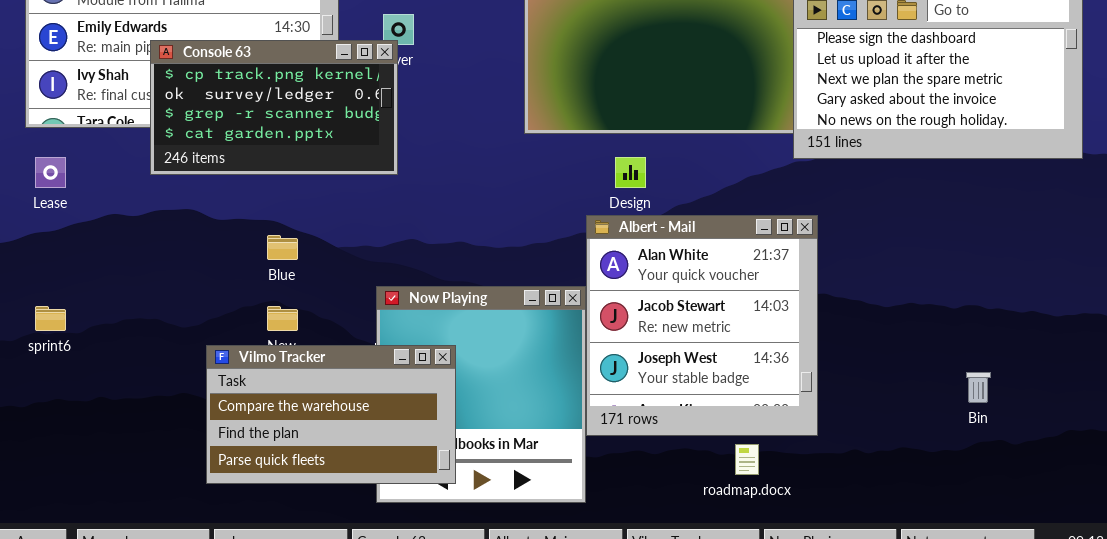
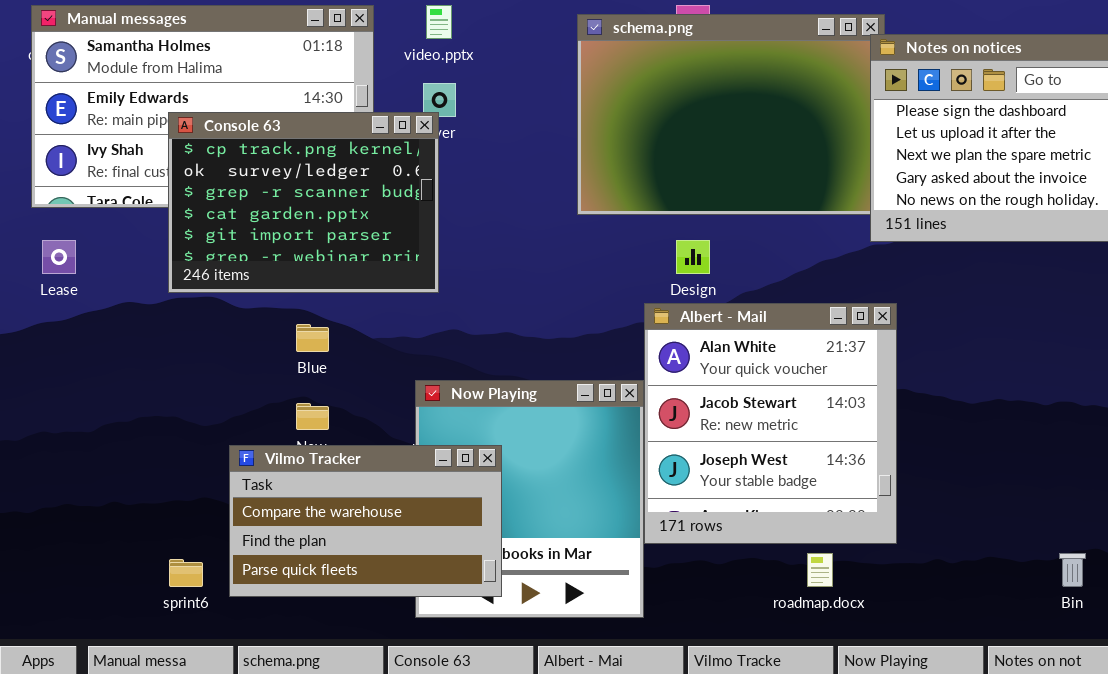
Console 63: [150,40,398,175] -> [168,112,439,293], resized
sprint6: [35,306,66,331] -> [169,559,203,587], moved
Bin: [966,372,991,403] -> [1059,553,1086,587], moved

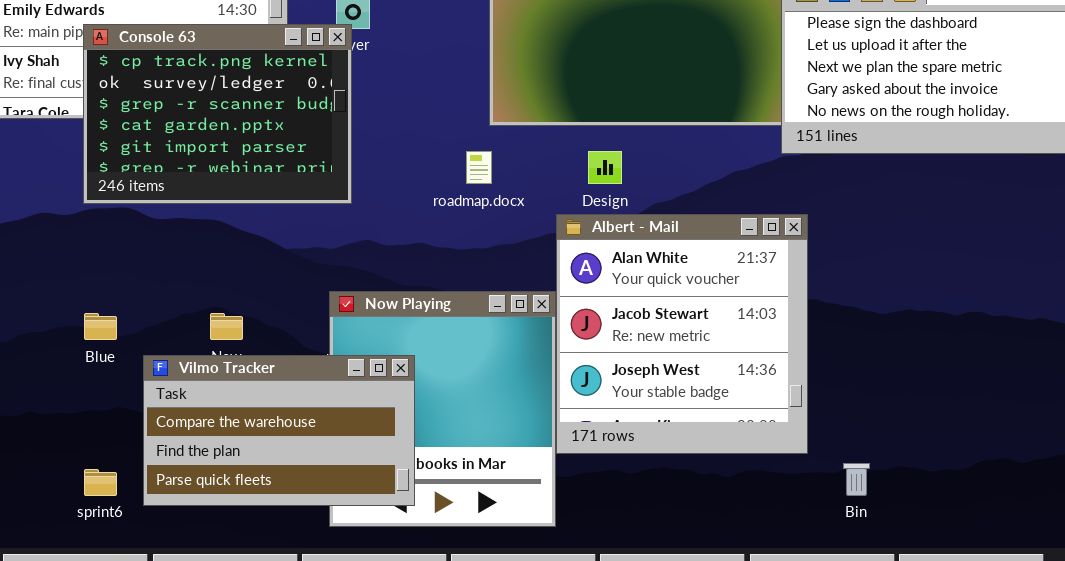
Blue: [296,324,329,352] -> [84,313,117,340], moved
roadmap.docx: [807,553,833,587] -> [466,151,492,184], moved
Bin: [1059,553,1086,587] -> [843,463,870,496], moved

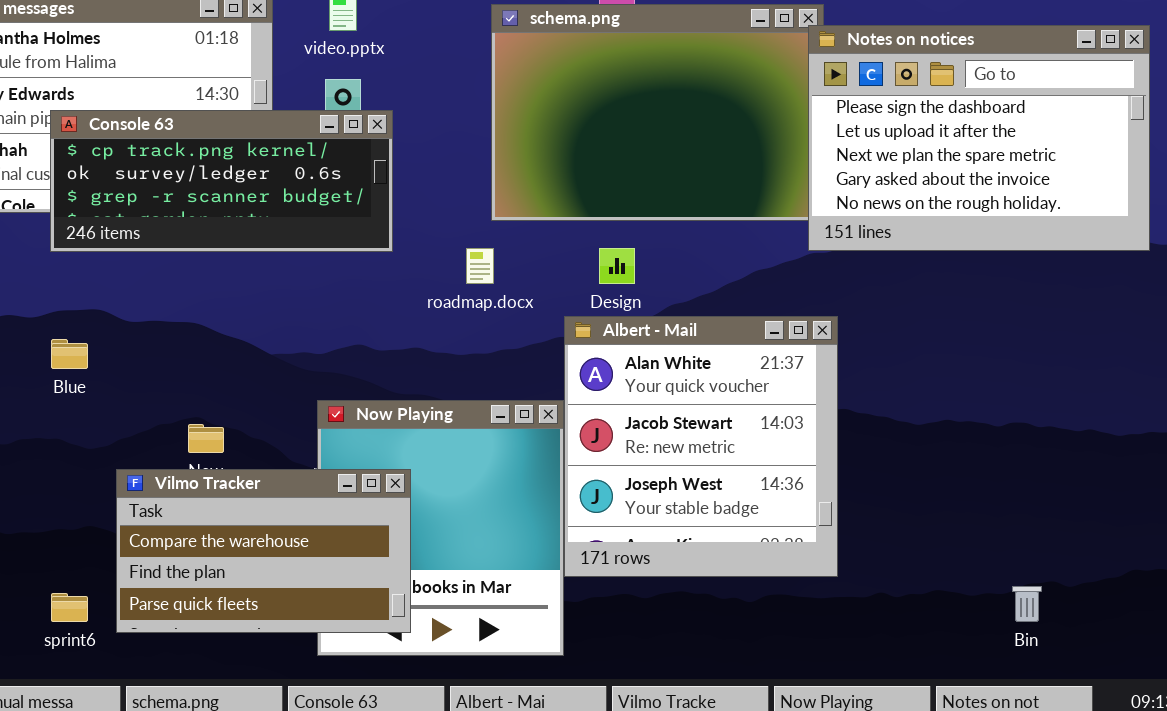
Console 63: [83,24,352,204] -> [50,110,393,252], resized
Blue: [84,313,117,340] -> [51,339,88,369], moved
Bin: [843,463,870,496] -> [1012,586,1042,622], moved

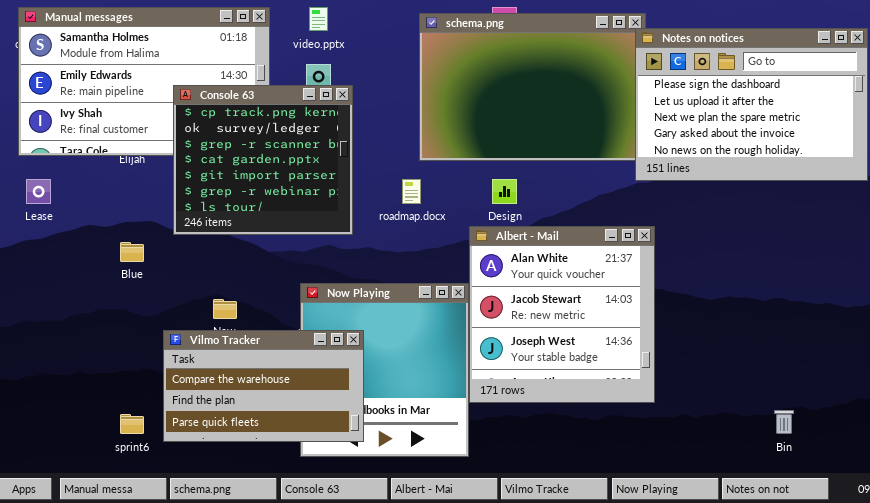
Console 63: [50,110,393,252] -> [173,85,353,235], resized

